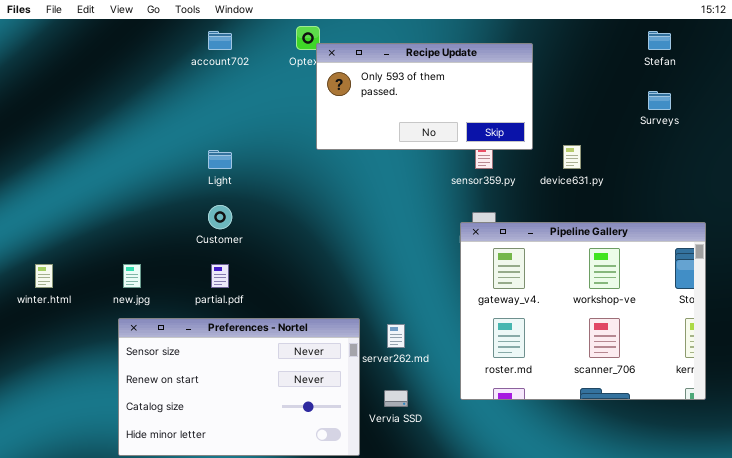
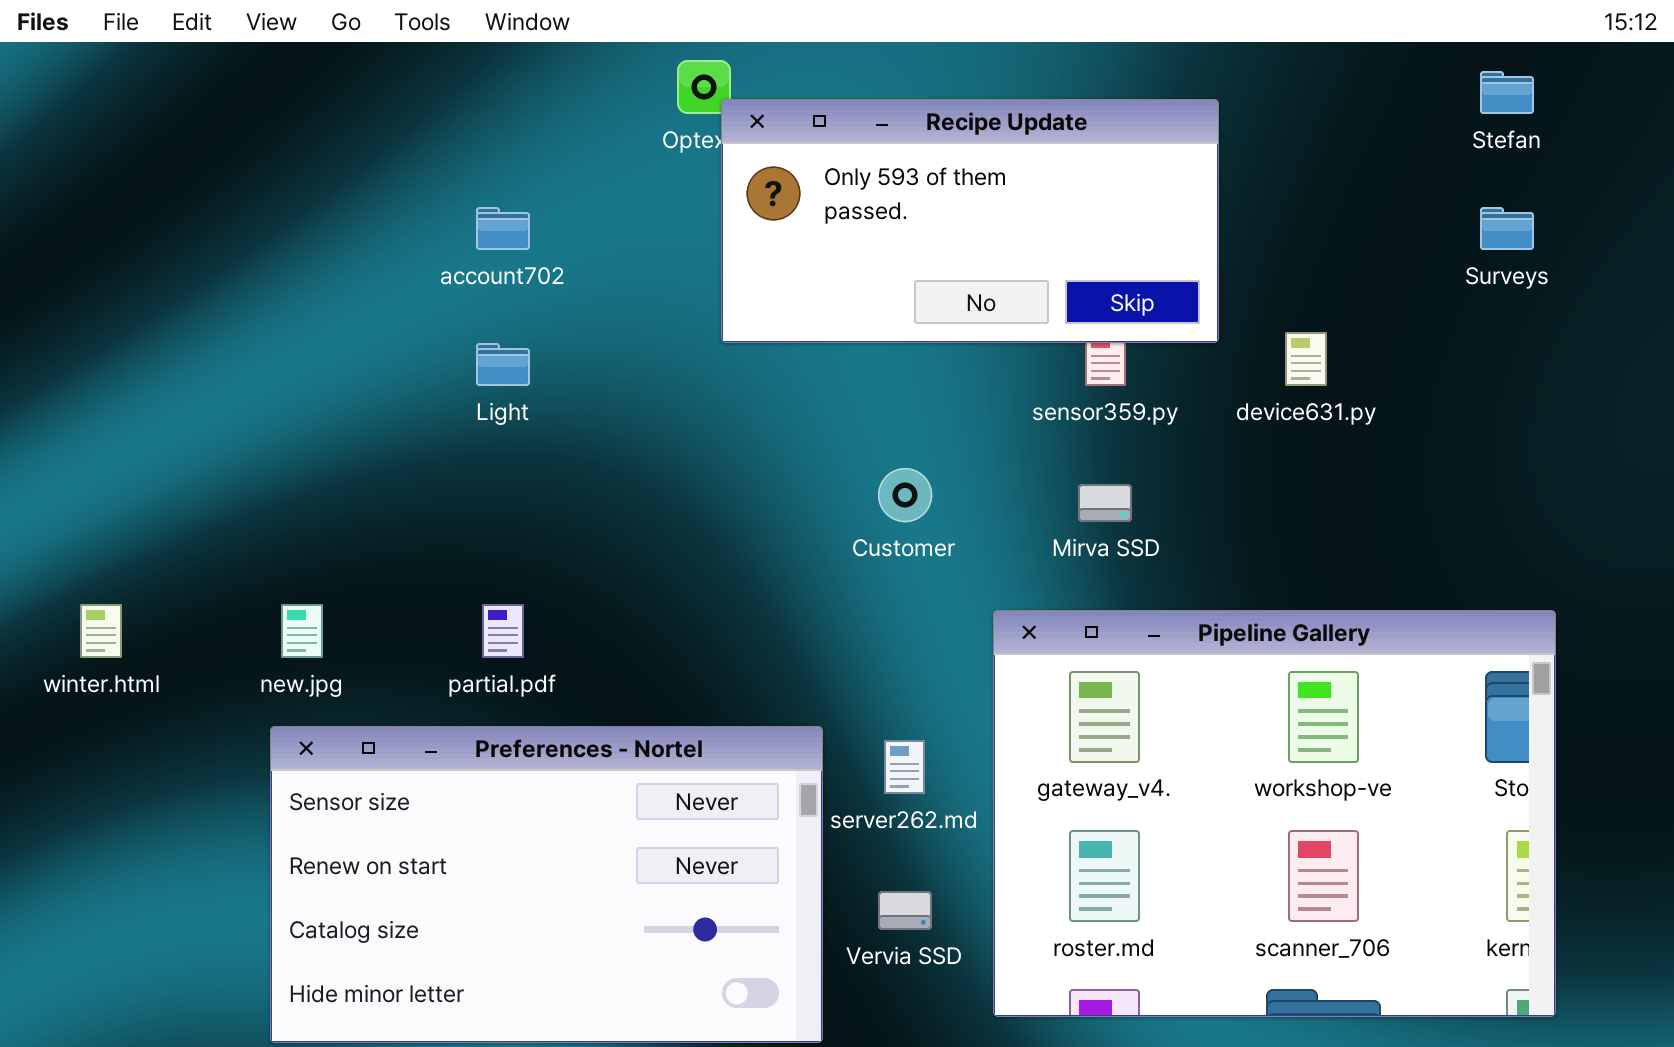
account702: [208,31,232,50] -> [476,207,530,250], moved
Customer: [208,205,232,229] -> [878,468,932,522], moved
Pipeline Gallery: [460,222,706,400] -> [993,610,1556,1017], moved

